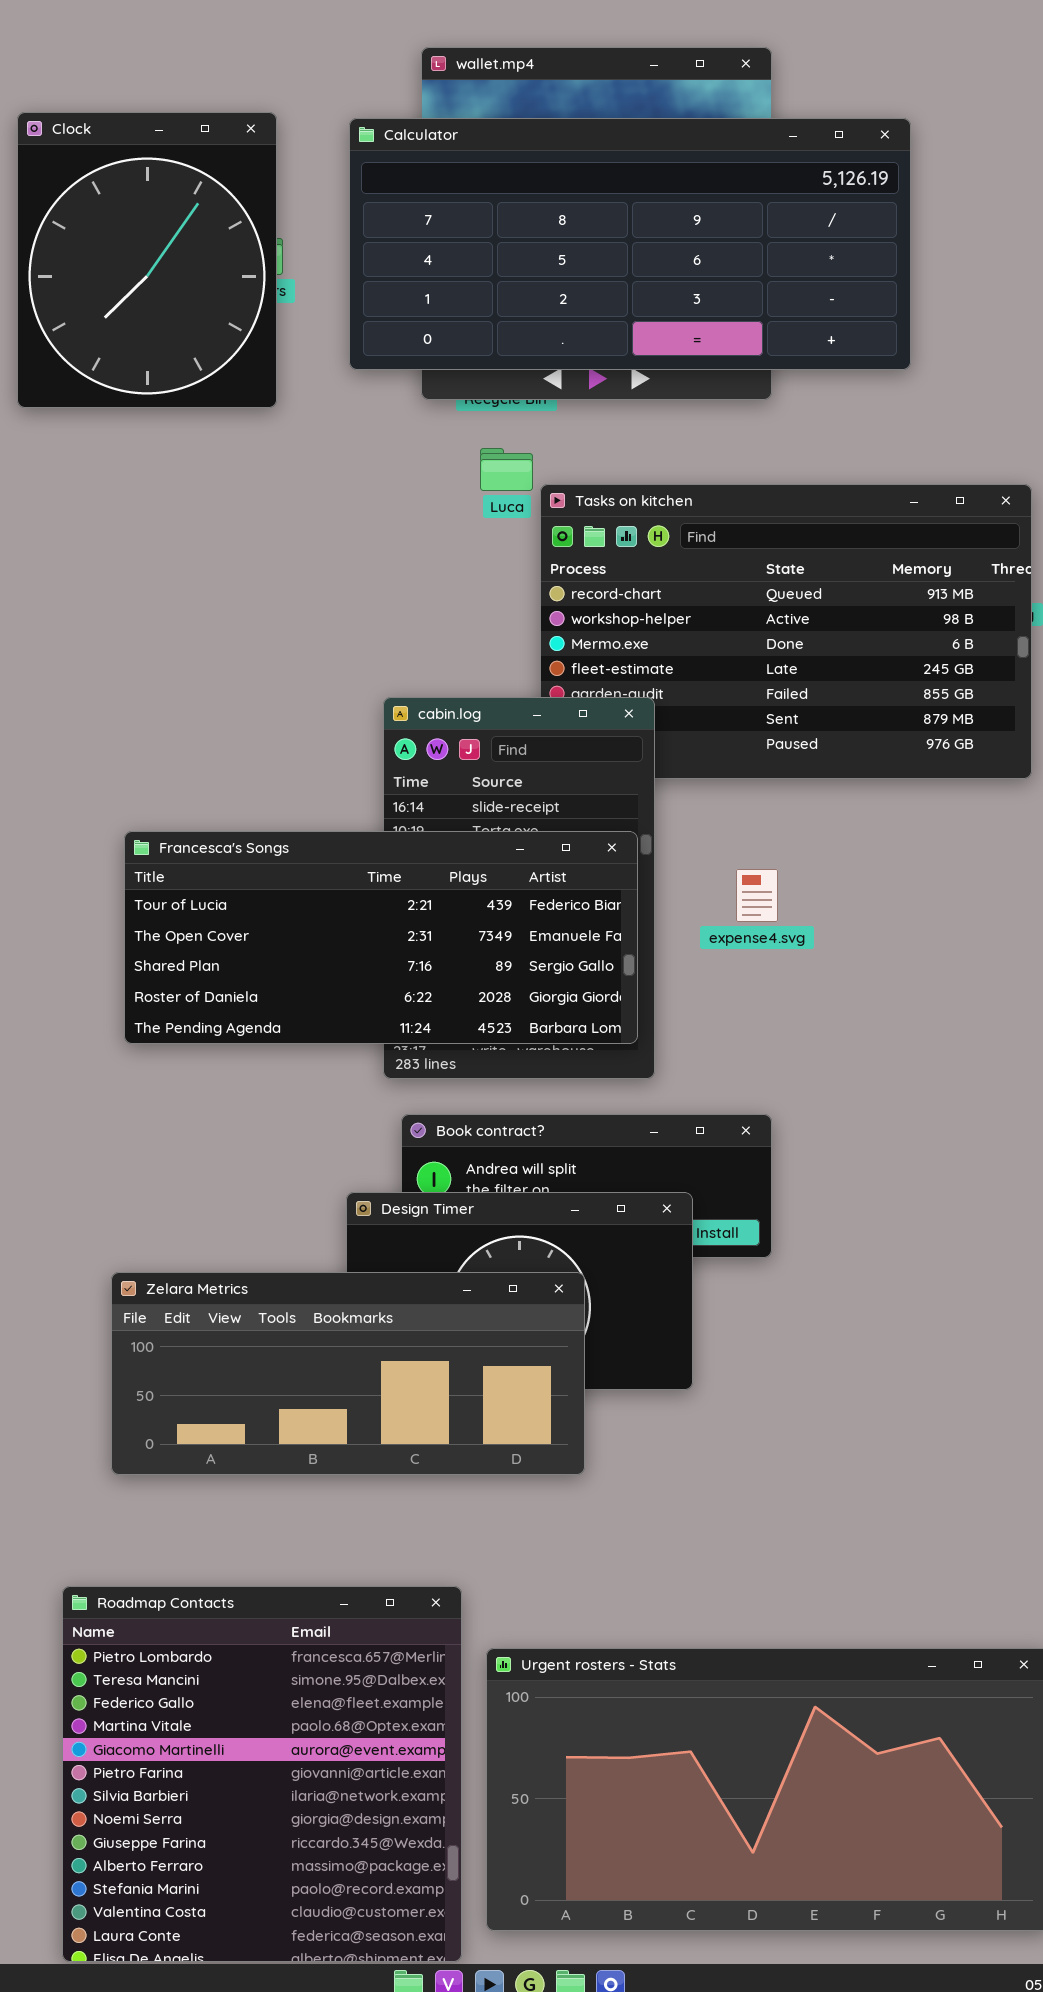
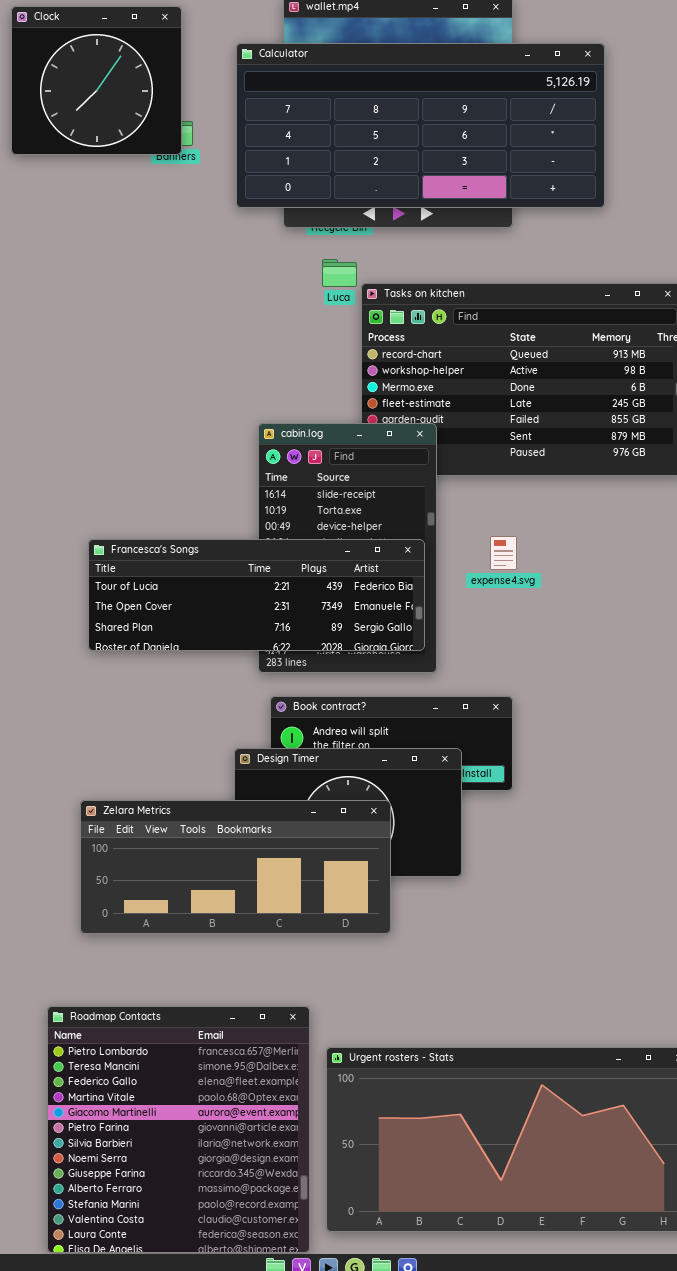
Clock: [17,112,277,408] -> [11,6,182,155], moved, resized
Francesca's Songs: [124,831,638,1044] -> [88,539,425,651], resized

